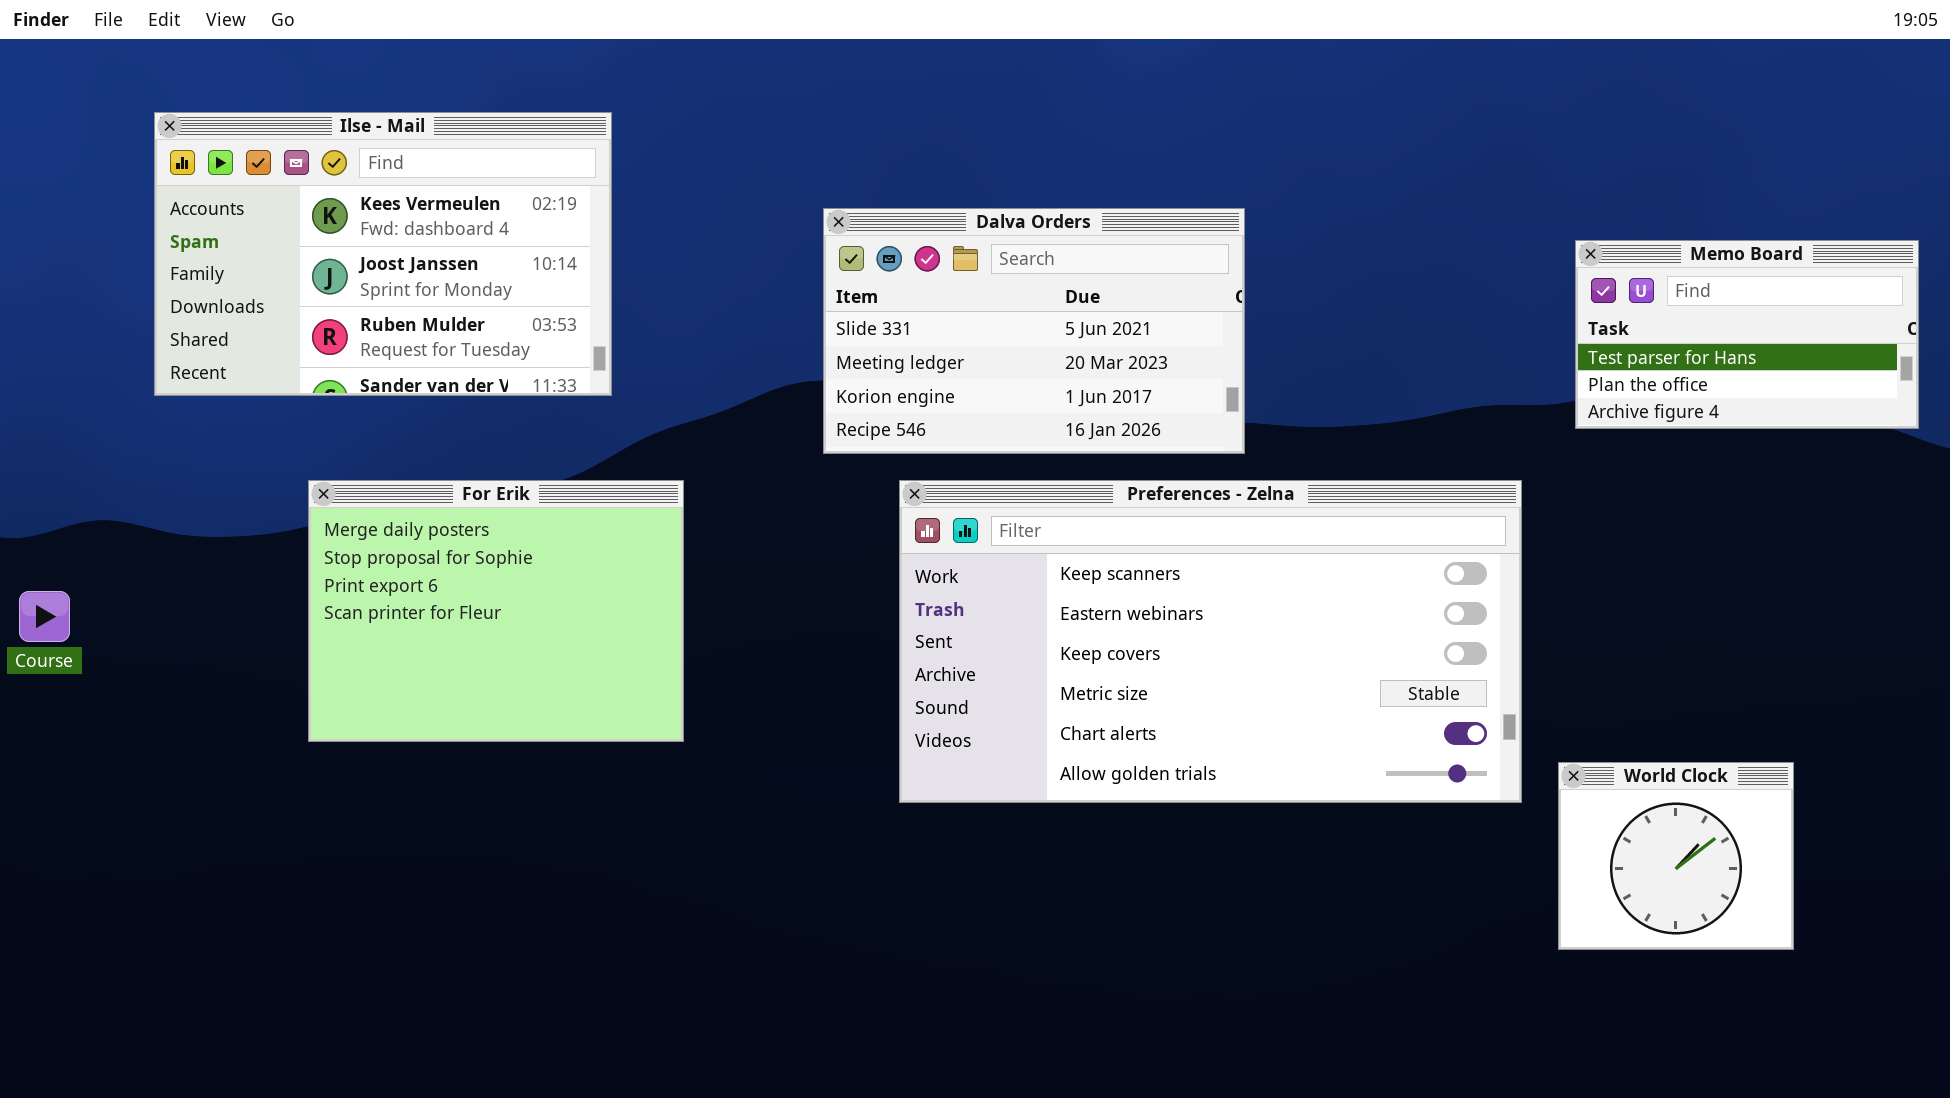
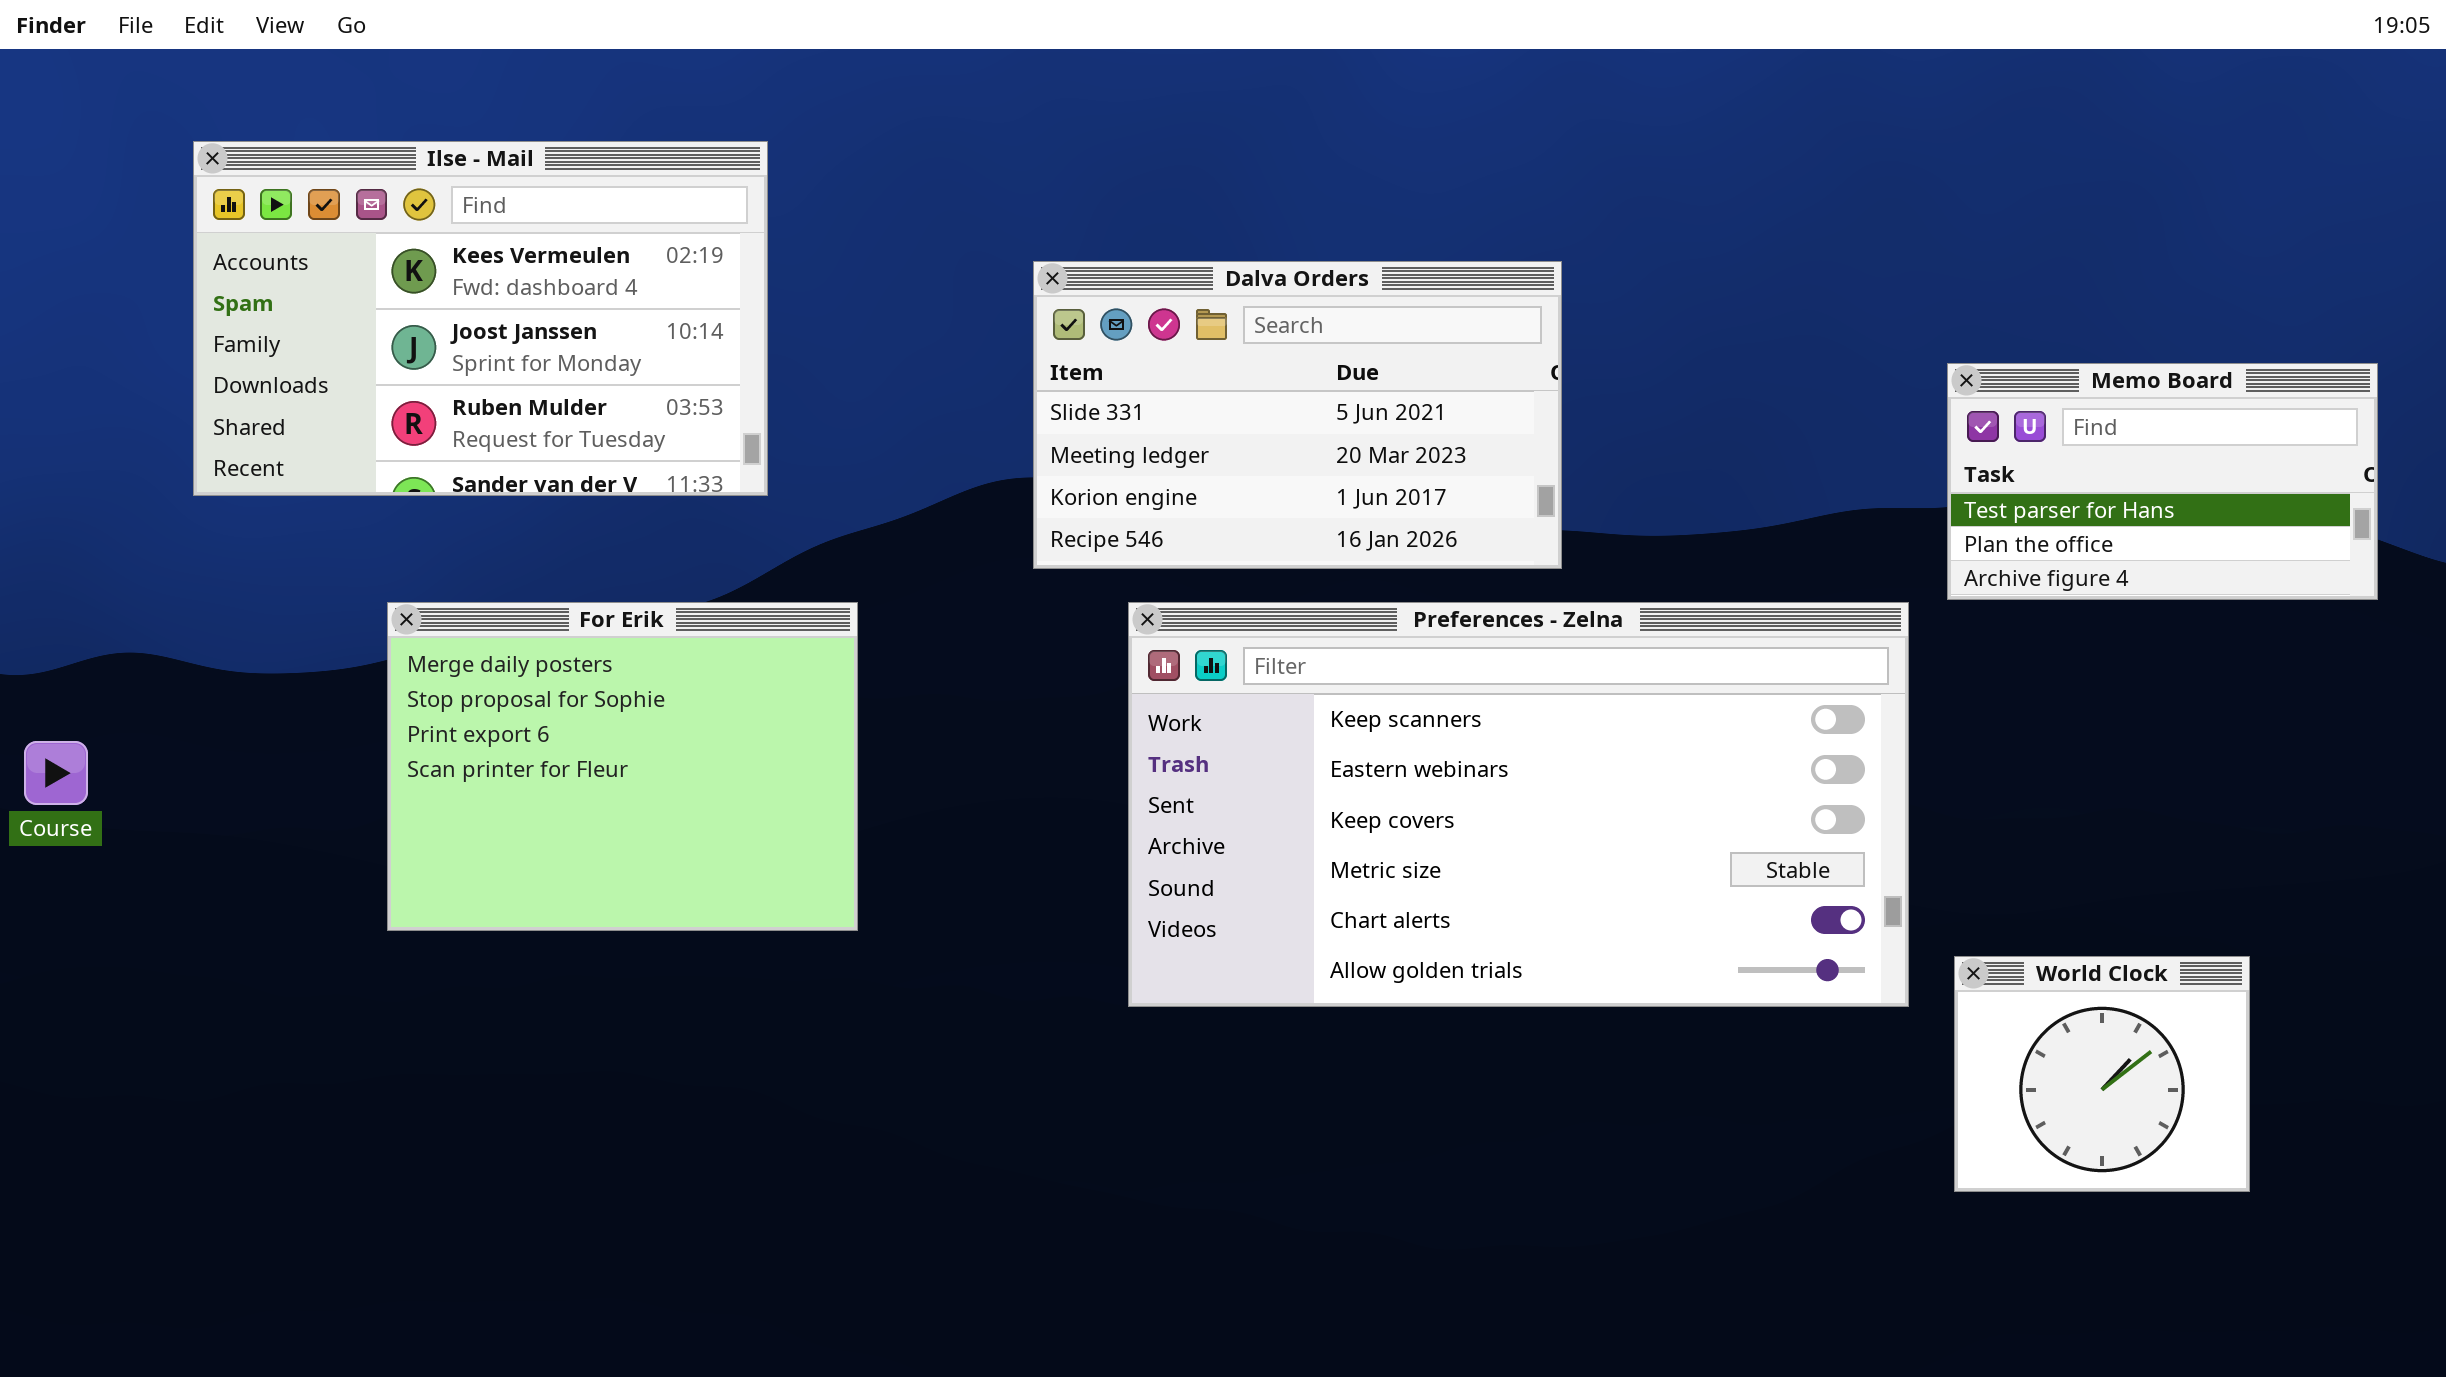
Memo Board: [1575,240,1919,429] -> [1947,363,2378,600], moved

